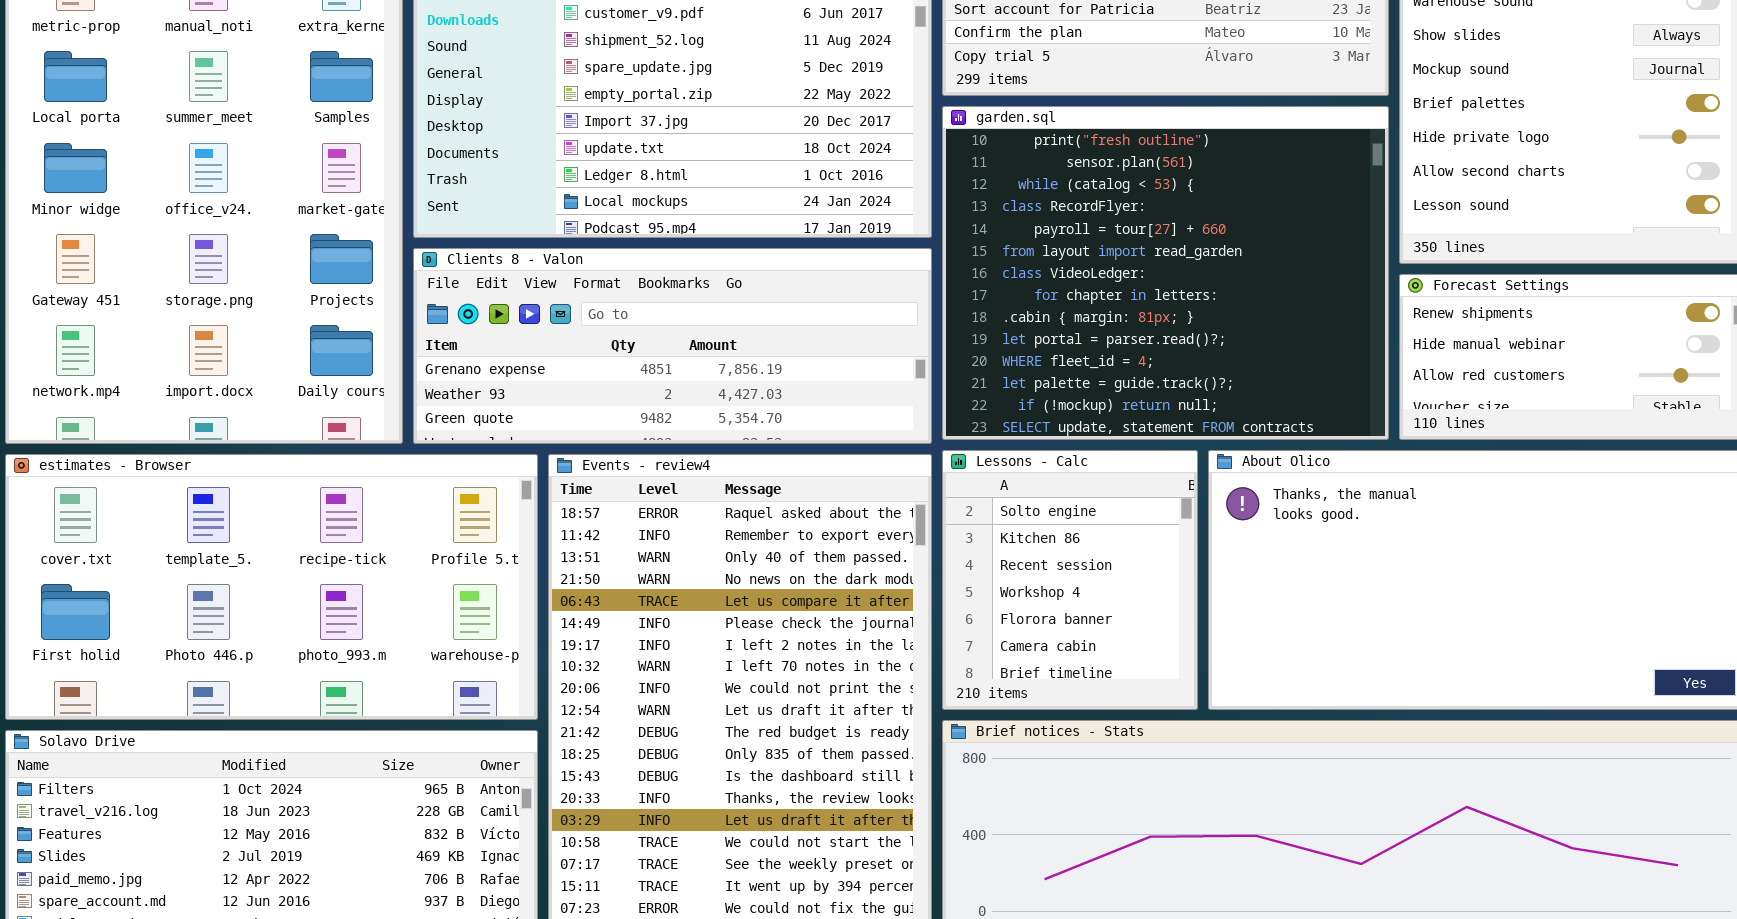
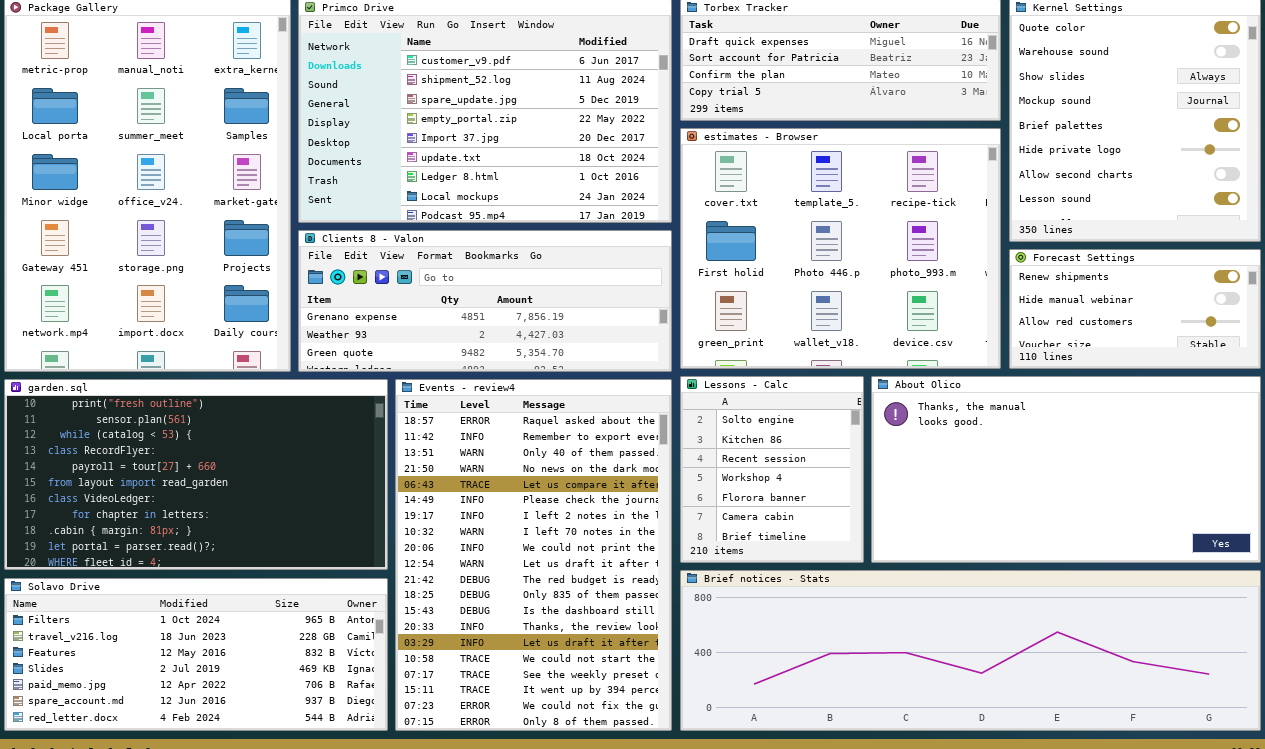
garden.sql: [942,106,1389,440] -> [4,379,388,570], moved, resized
estimates - Browser: [5,454,538,720] -> [680,128,1001,369], moved, resized

